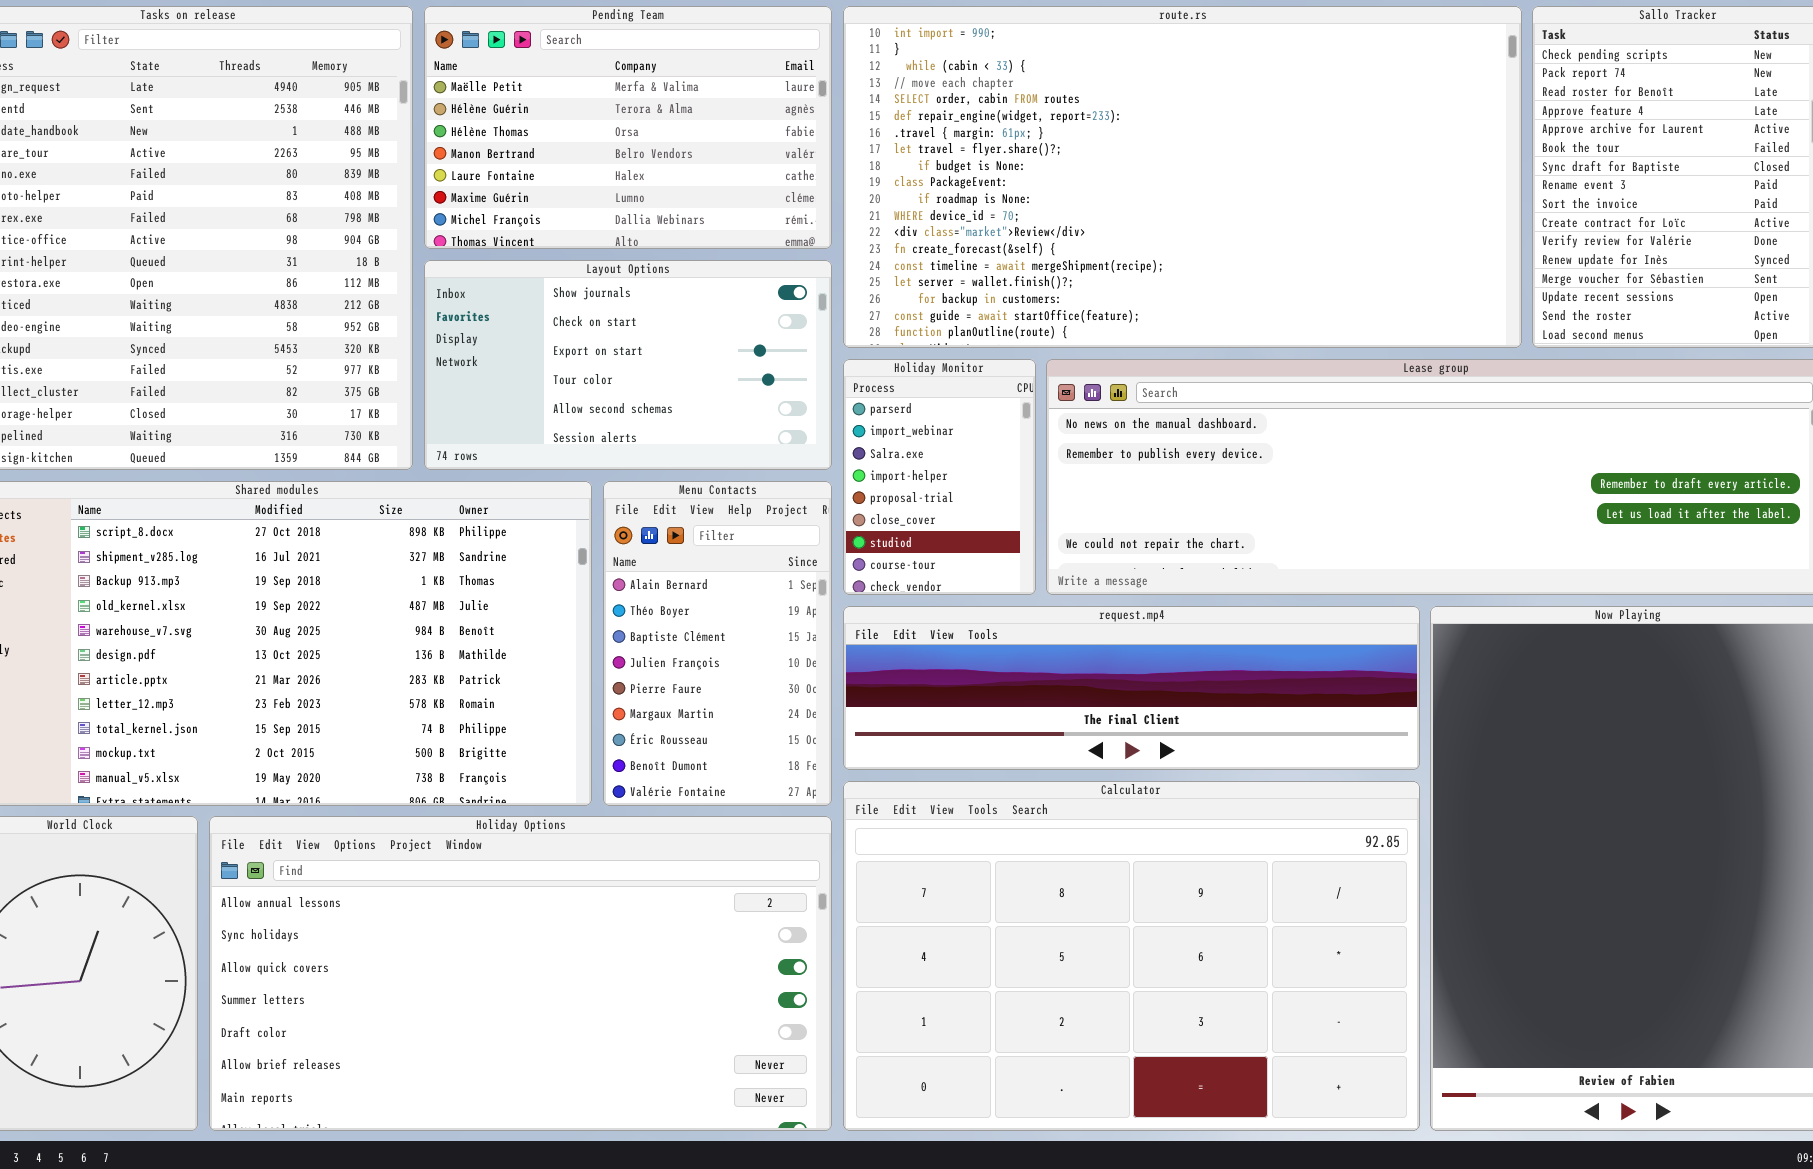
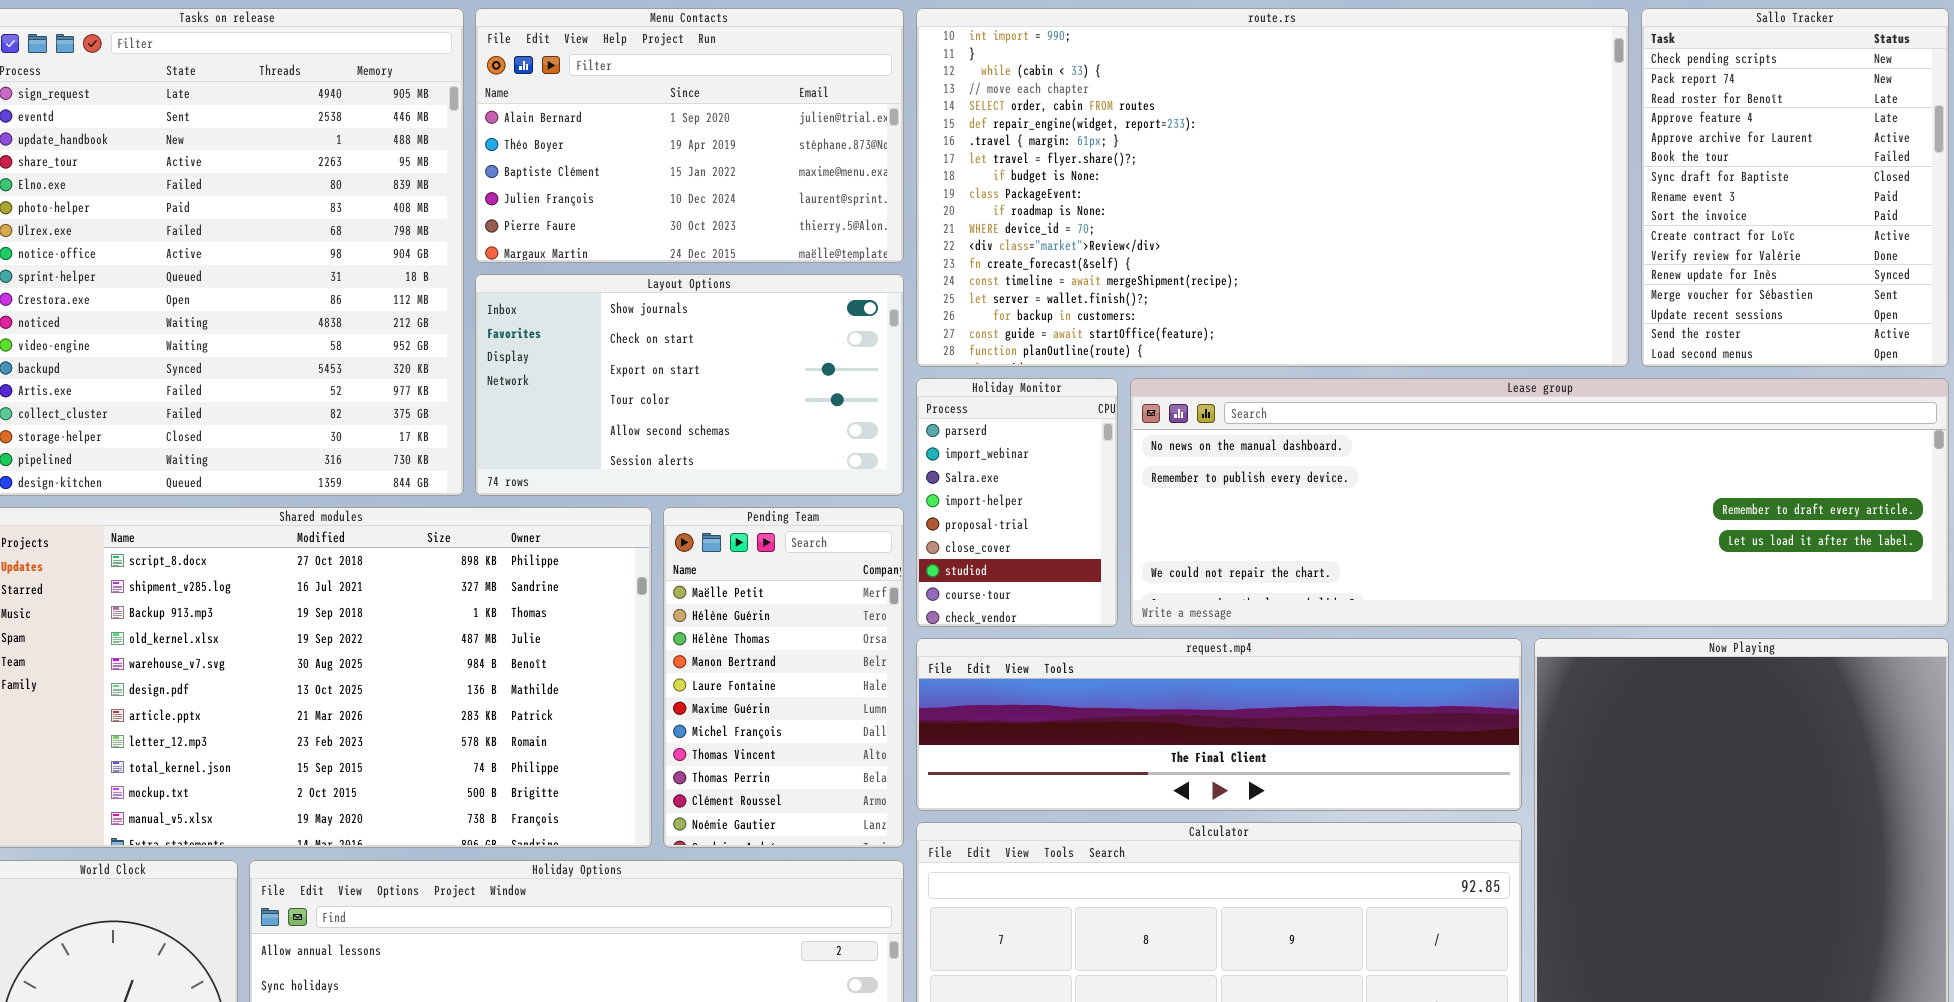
Pending Team: [424,6,832,249] -> [663,507,904,848], moved, resized
Menu Contacts: [603,481,832,806] -> [475,8,904,263], moved, resized

